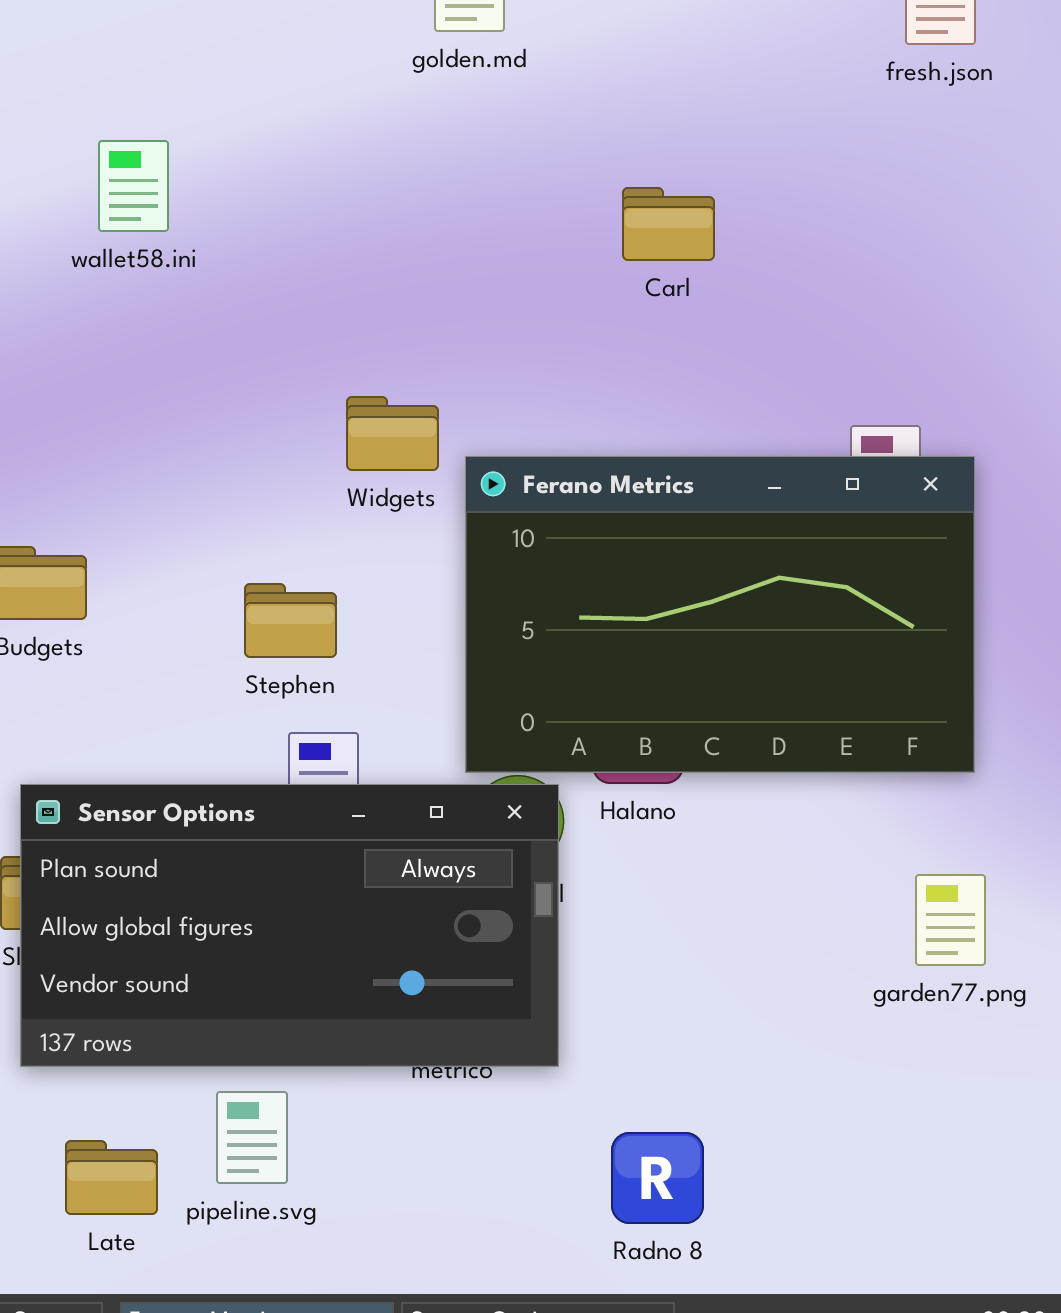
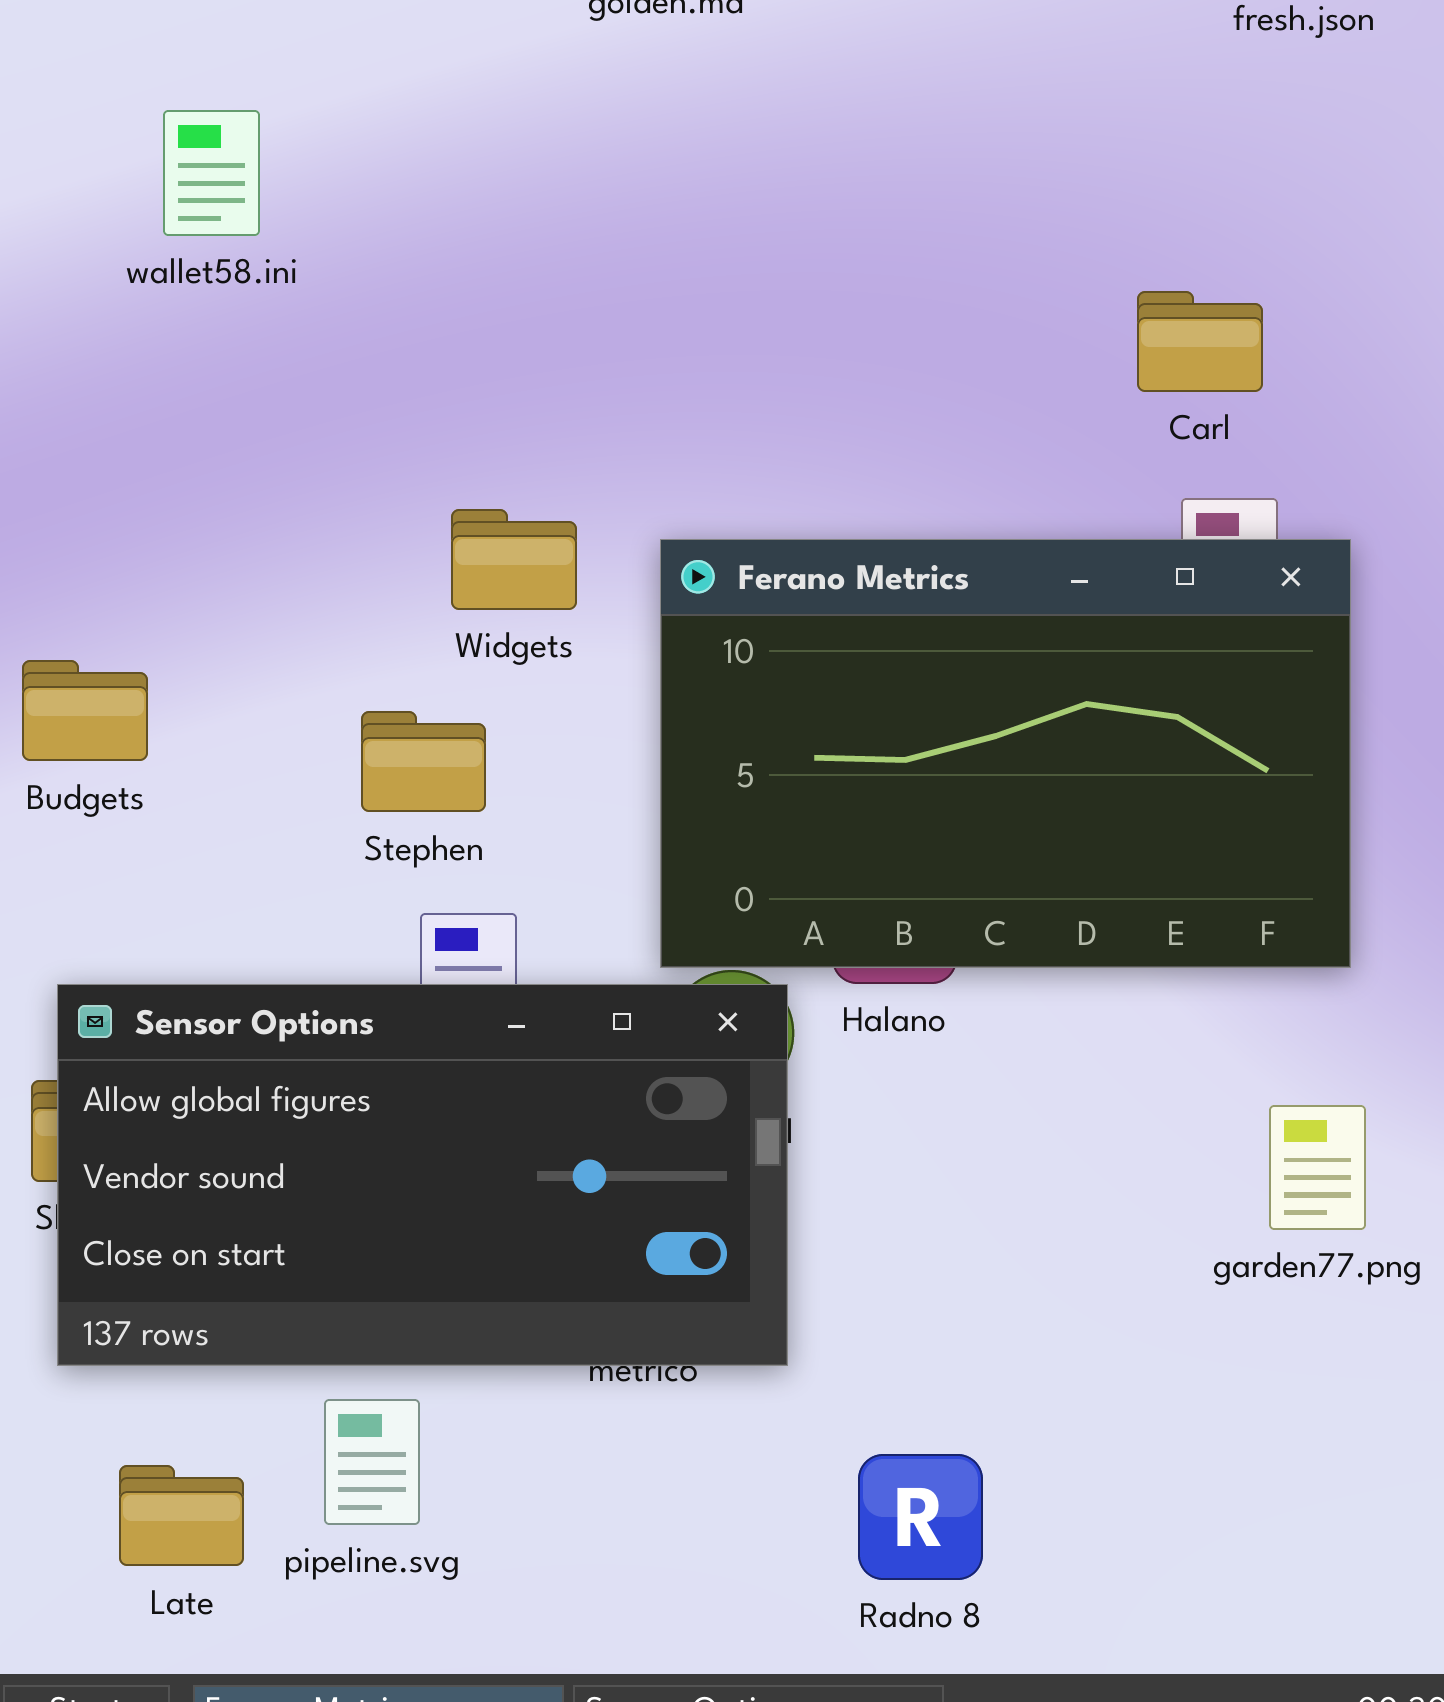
Carl: [622,187,715,261] -> [1137,291,1263,392], moved
Widgets: [346,396,439,471] -> [451,509,577,610], moved
Sensor Options: [20,784,559,1067] -> [57,984,788,1366], scrolled down 1 row

